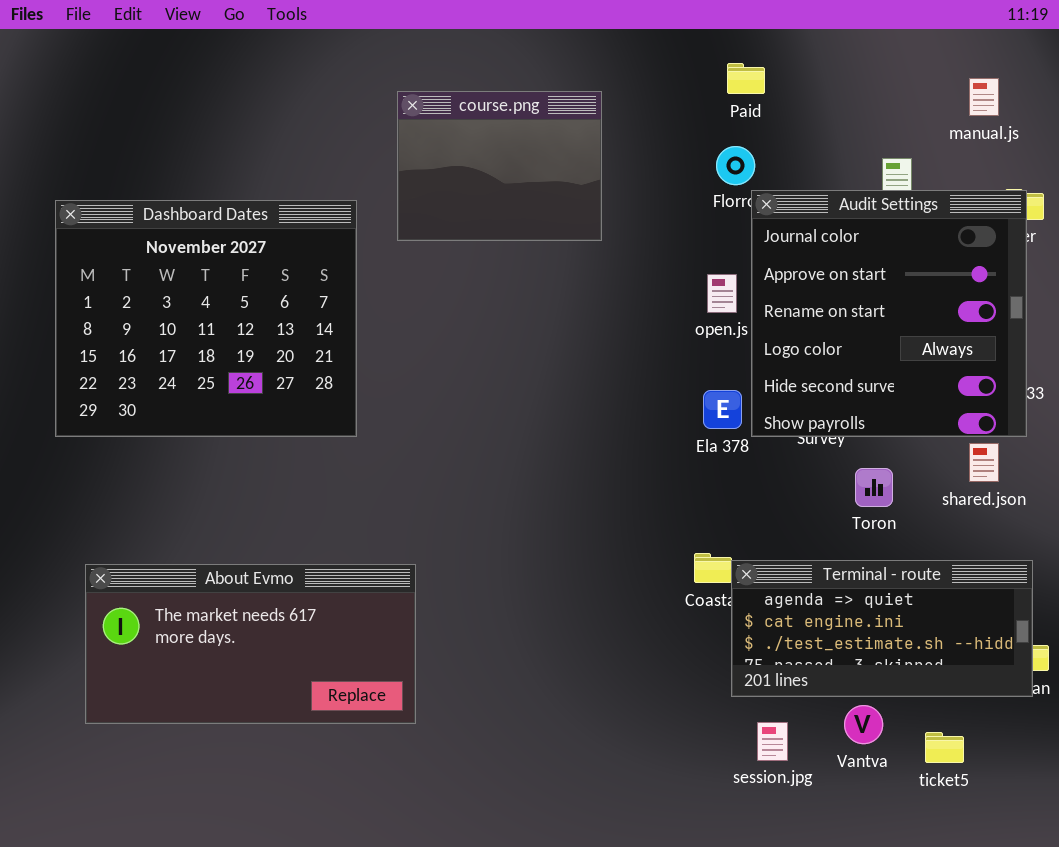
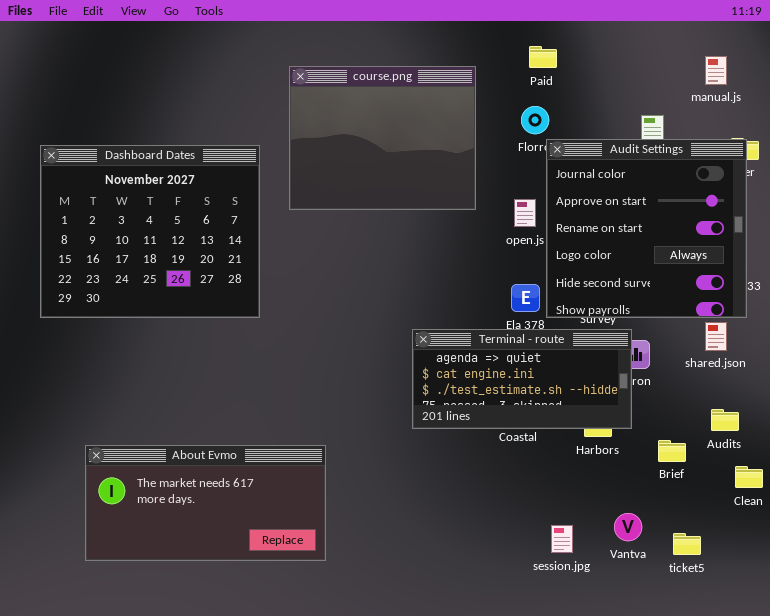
course.png: [397,91,602,241] -> [289,66,476,210], resized
Terminal - route: [731,560,1033,697] -> [412,329,632,429], moved
About Evmo: [85,564,416,724] -> [85,445,326,561], moved

